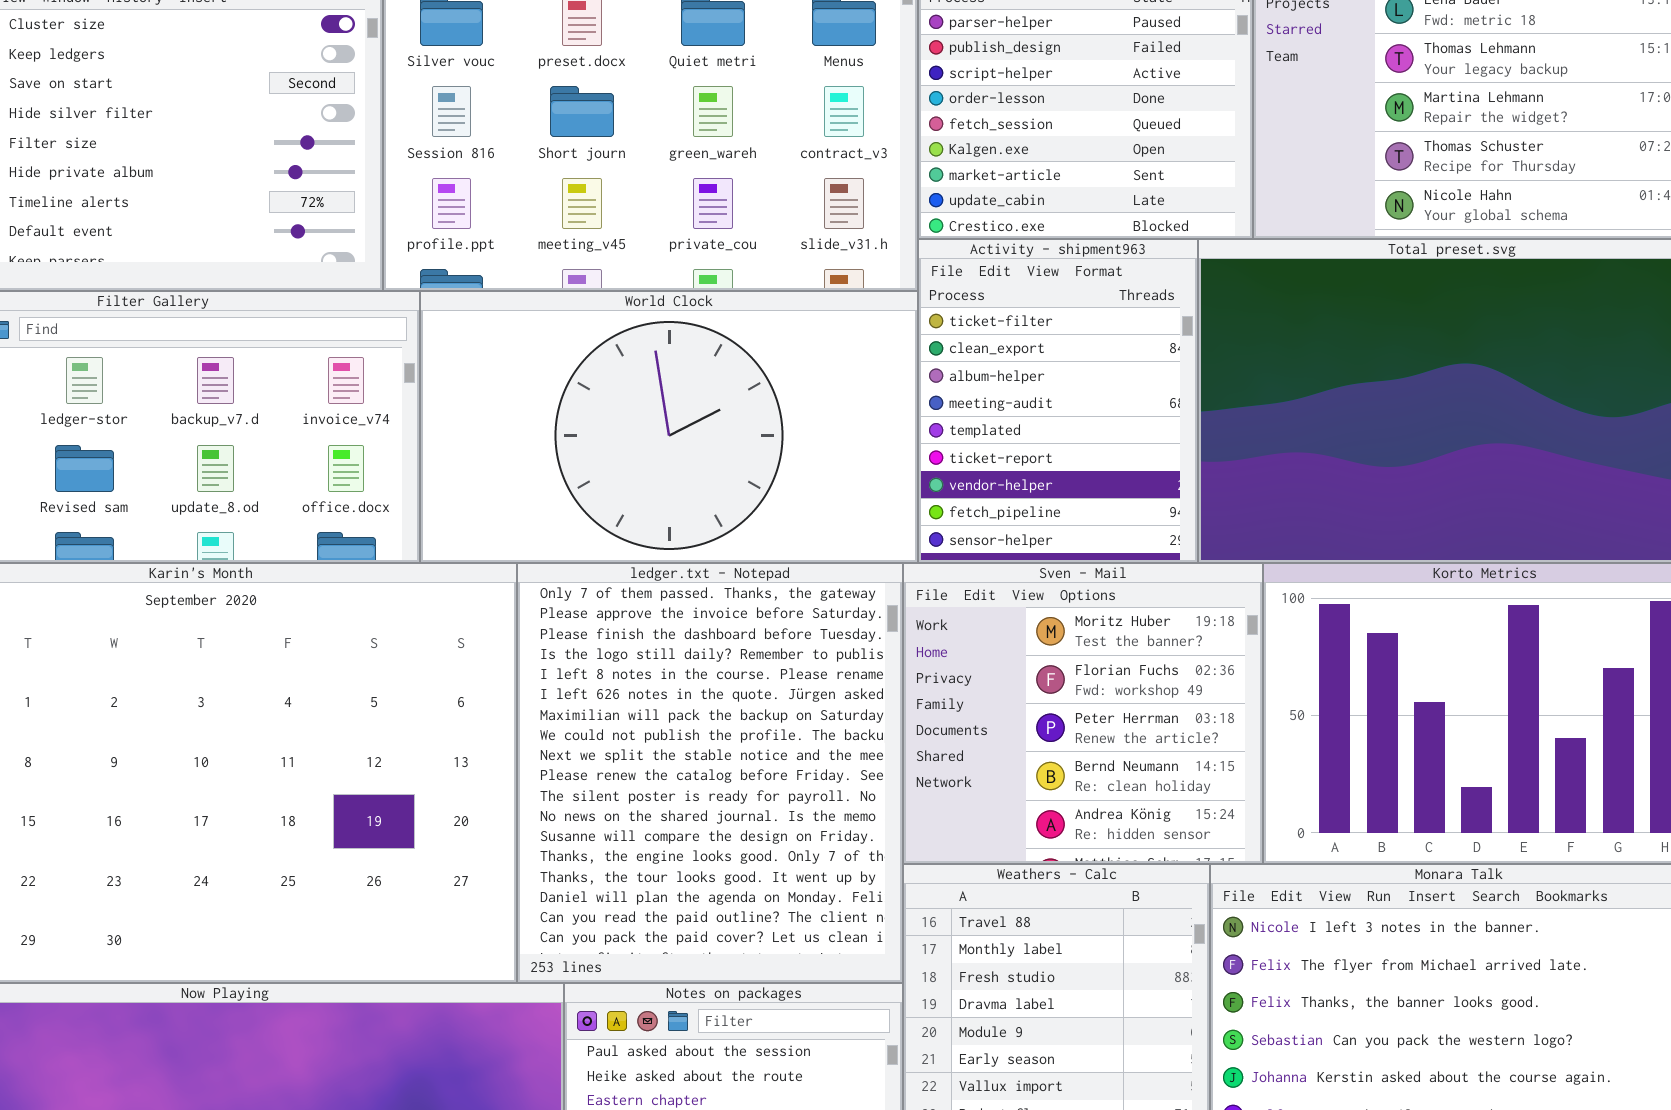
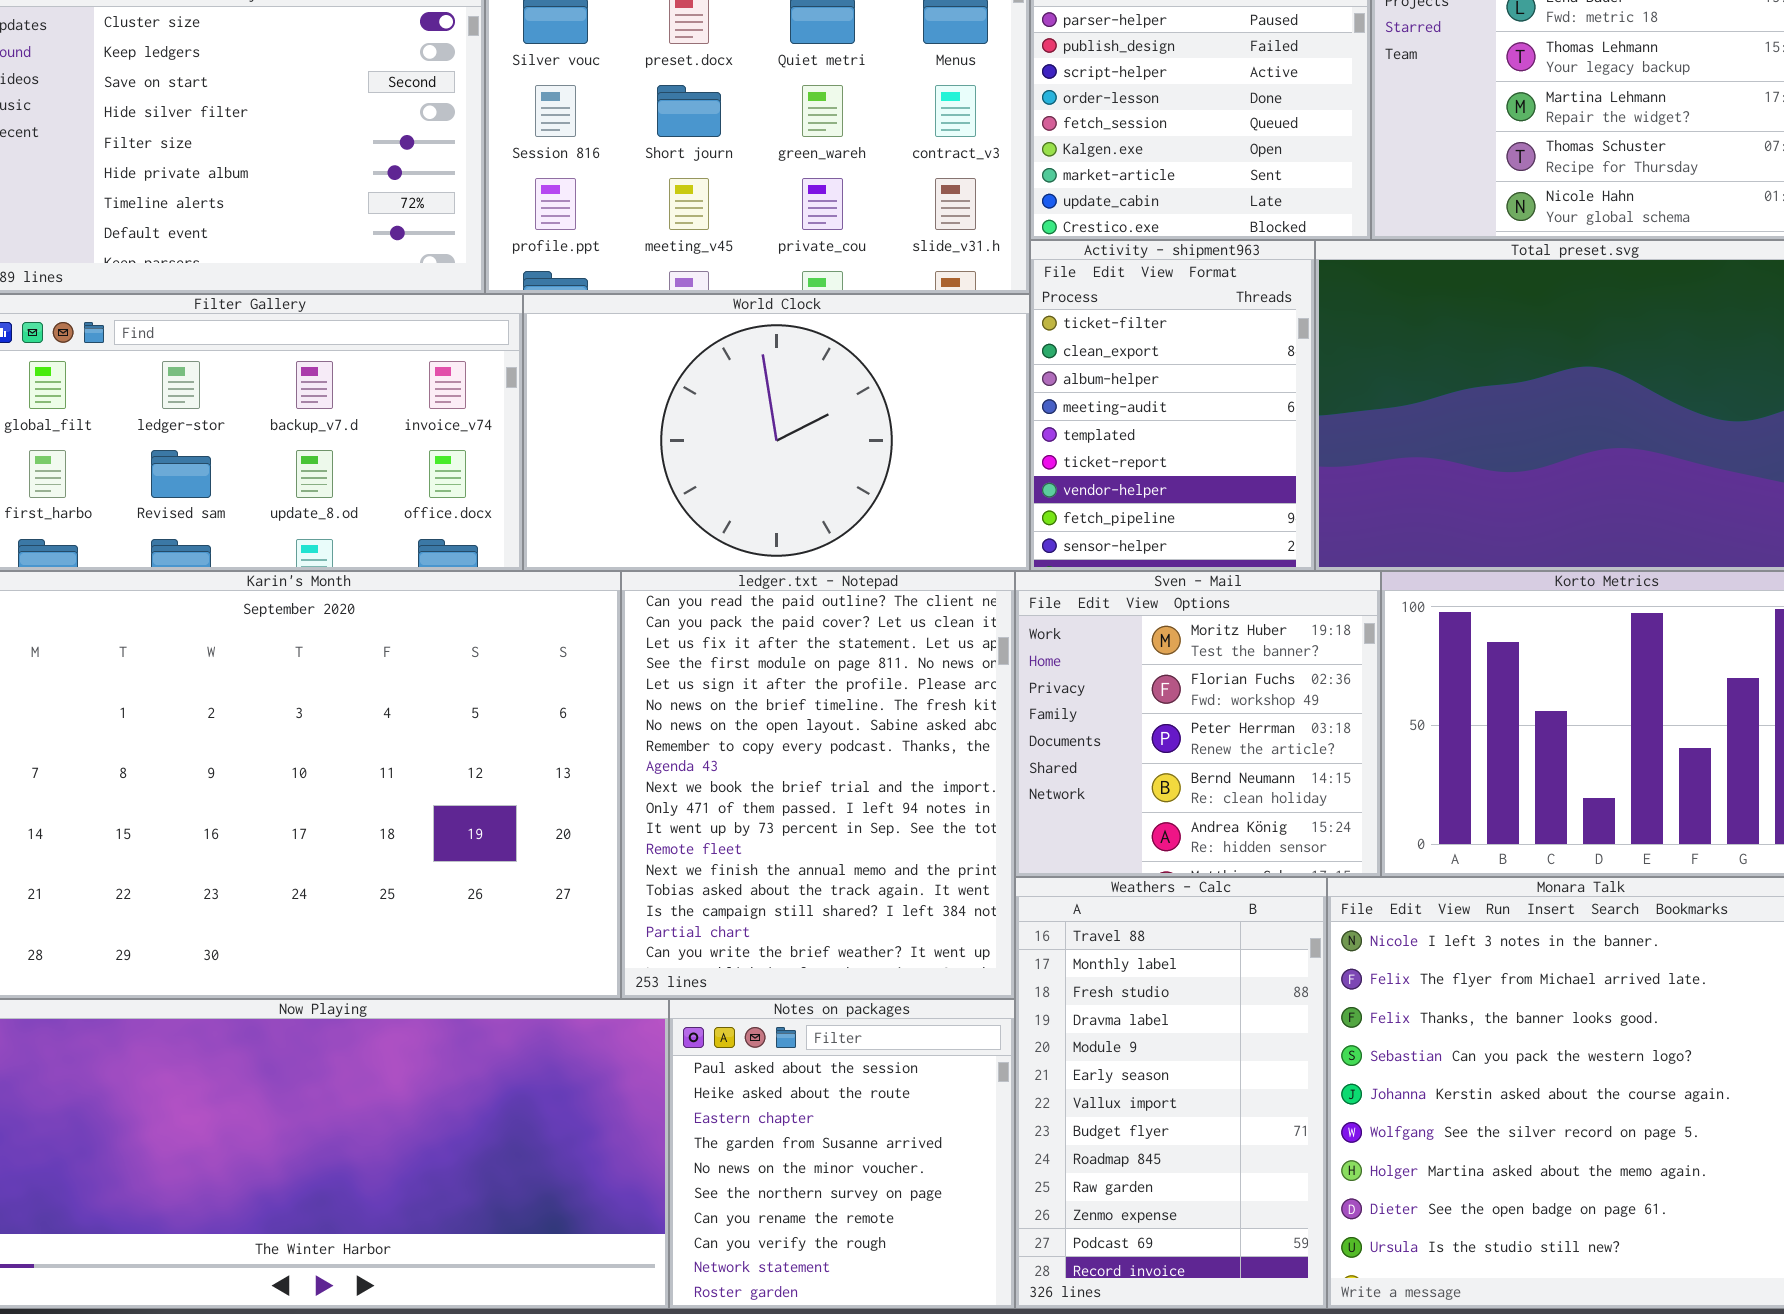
ledger.txt - Notepad: [517,563,903,983] -> [621,571,1015,999], scrolled down 16 rows

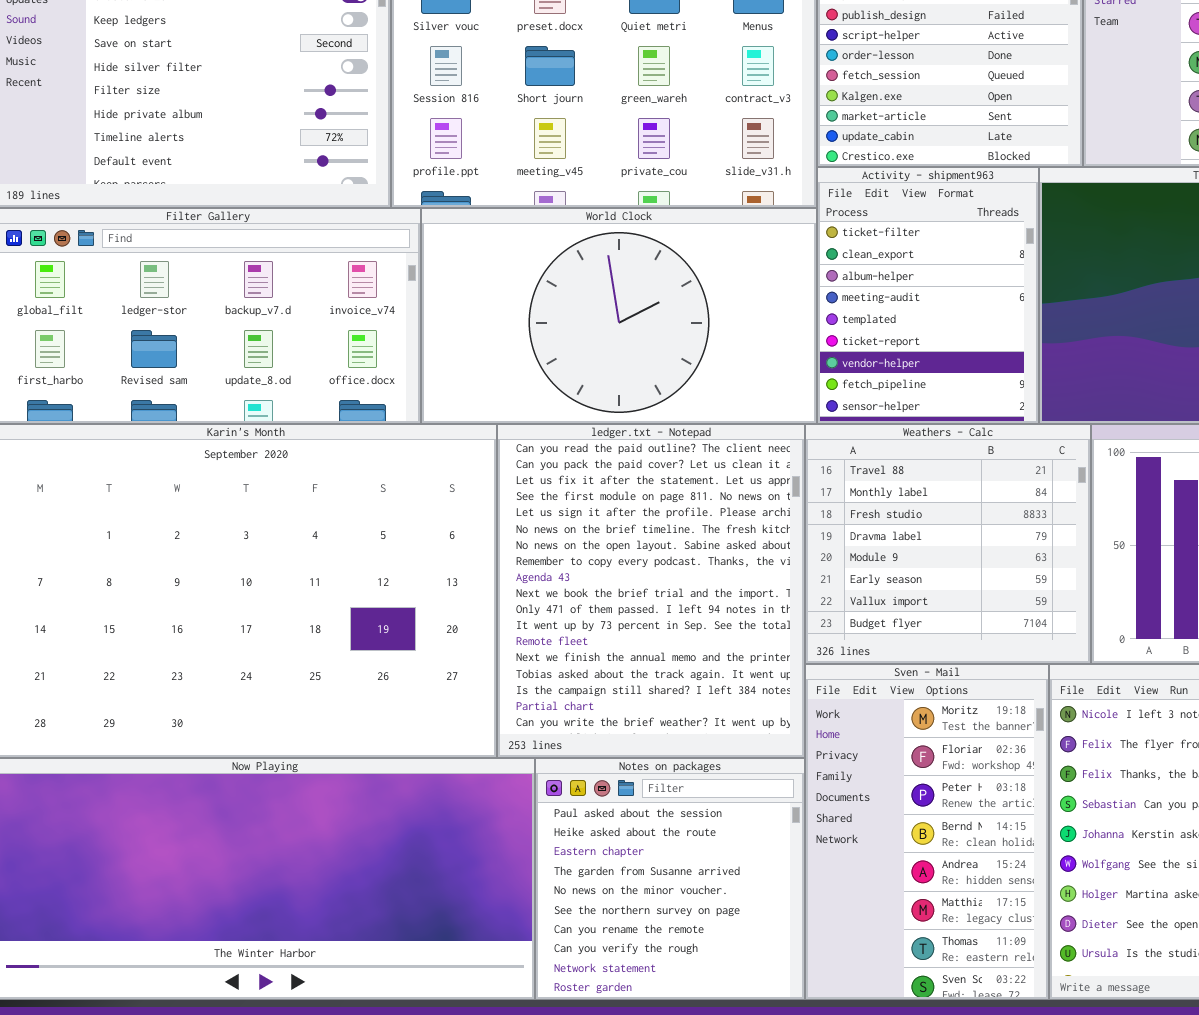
Sven - Mail: [1015,571,1381,877] -> [805,664,1049,1000], moved, resized
Weathers - Calc: [1015,877,1327,1309] -> [805,424,1091,664], moved, resized

